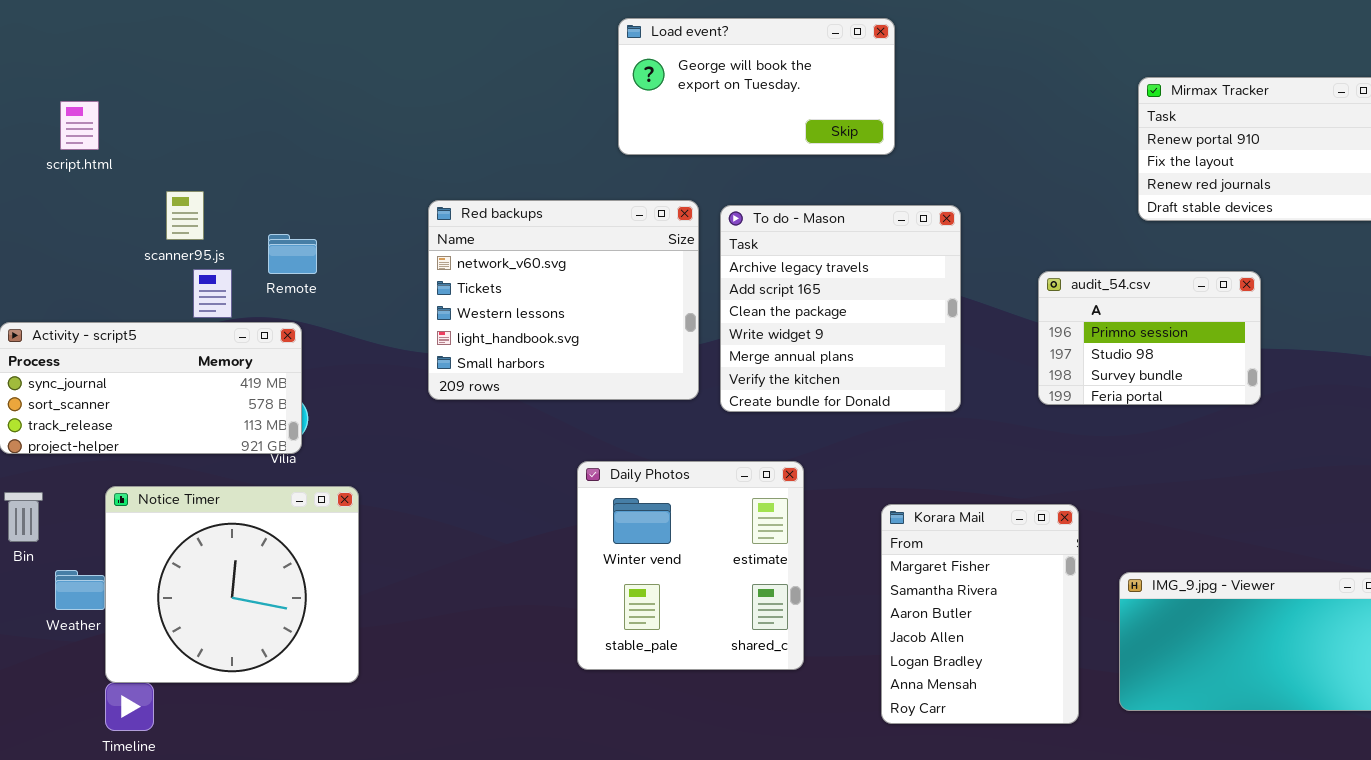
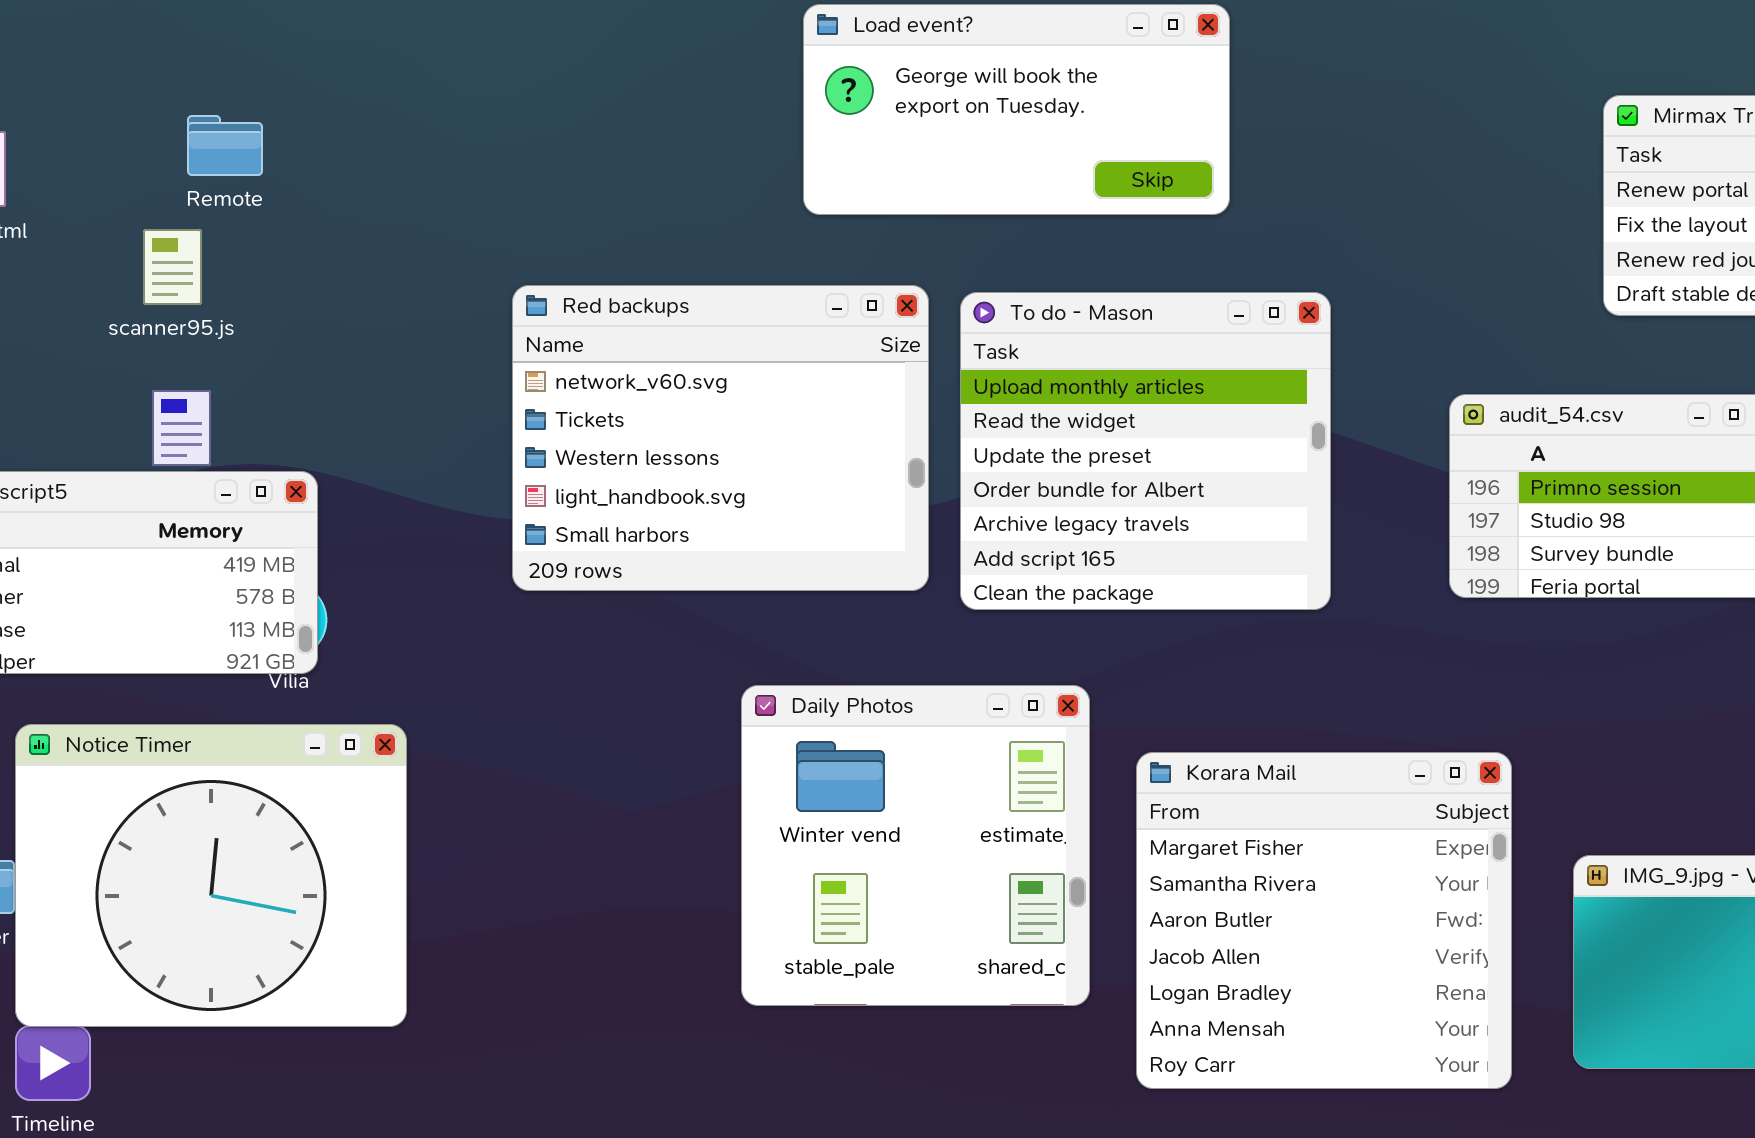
scanner95.js: [166,191,204,240] -> [143,229,202,305], moved
To do - Mason: [720,205,961,412] -> [960,292,1331,610], scrolled up 4 rows
Remote: [268,234,317,274] -> [187,115,263,176], moved
Korara Mail: [881,504,1079,724] -> [1136,752,1512,1089], resized

